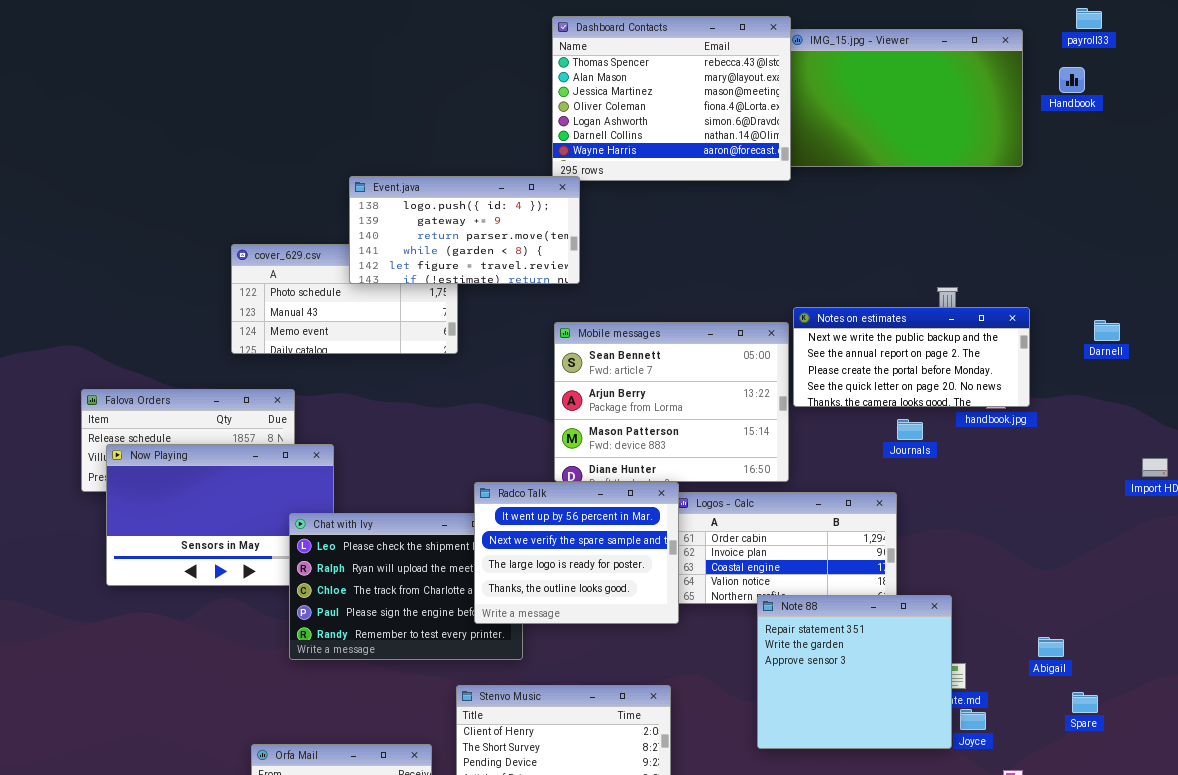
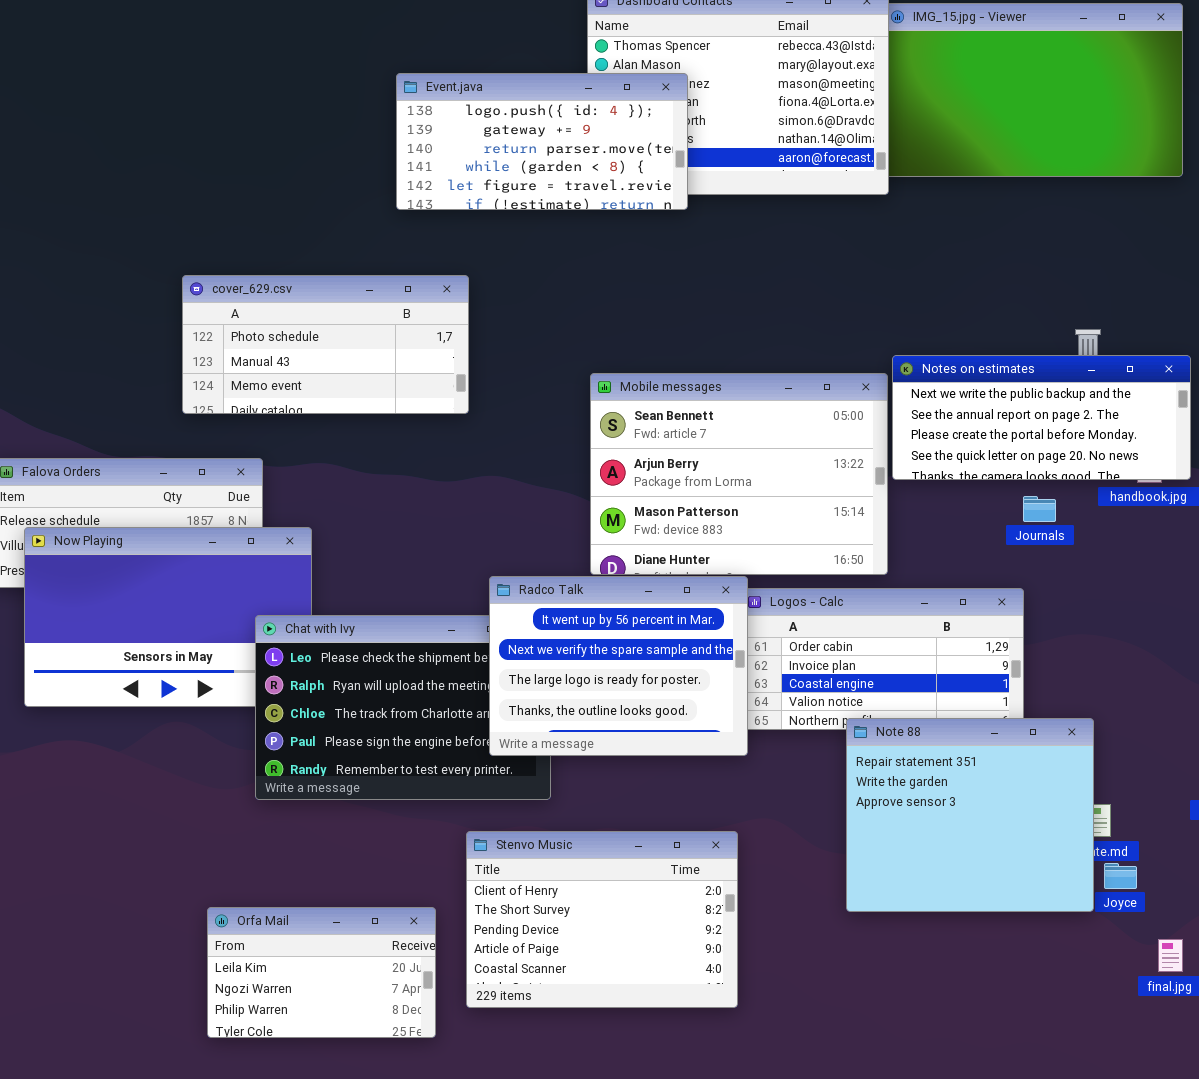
Event.java: [349,176,580,284] -> [396,73,688,210], moved

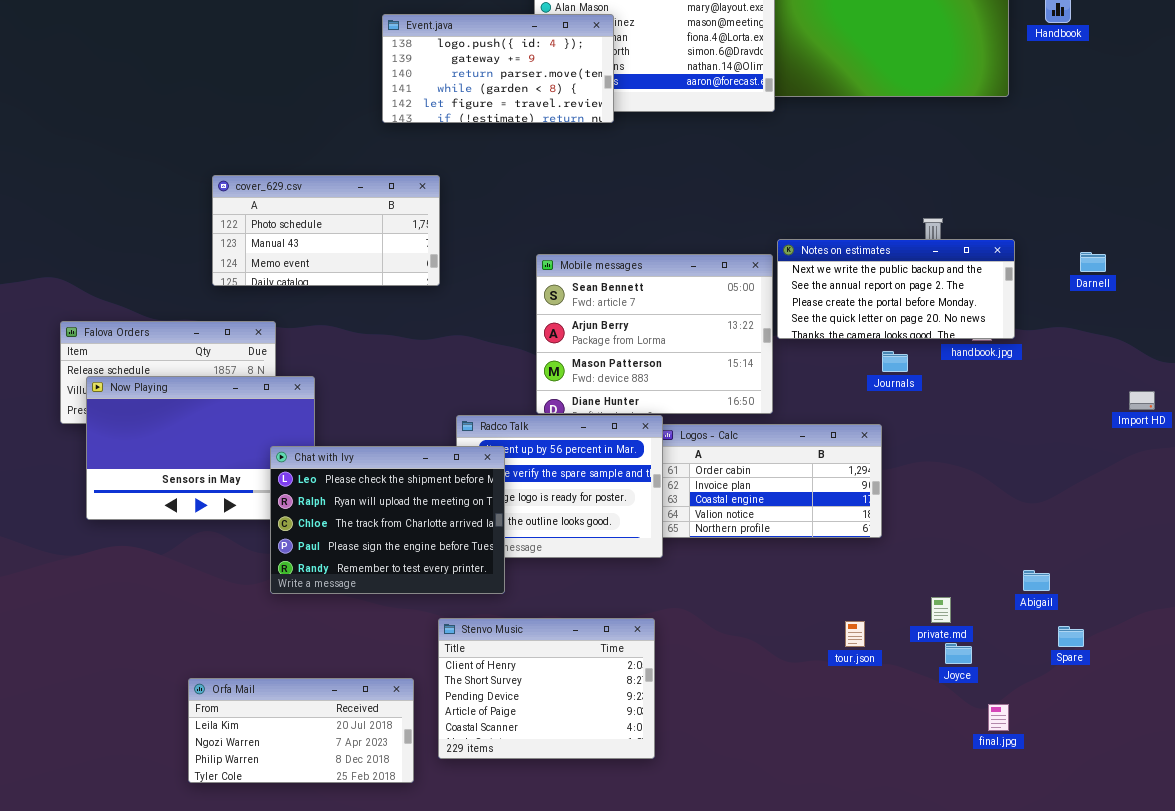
Chat with Ivy: [255,615,551,800] -> [270,446,505,594], raised
Note 88: [846,718,1094,912] -> none, closed
Orfa Mail: [207,907,436,1038] -> [188,678,414,783], resized

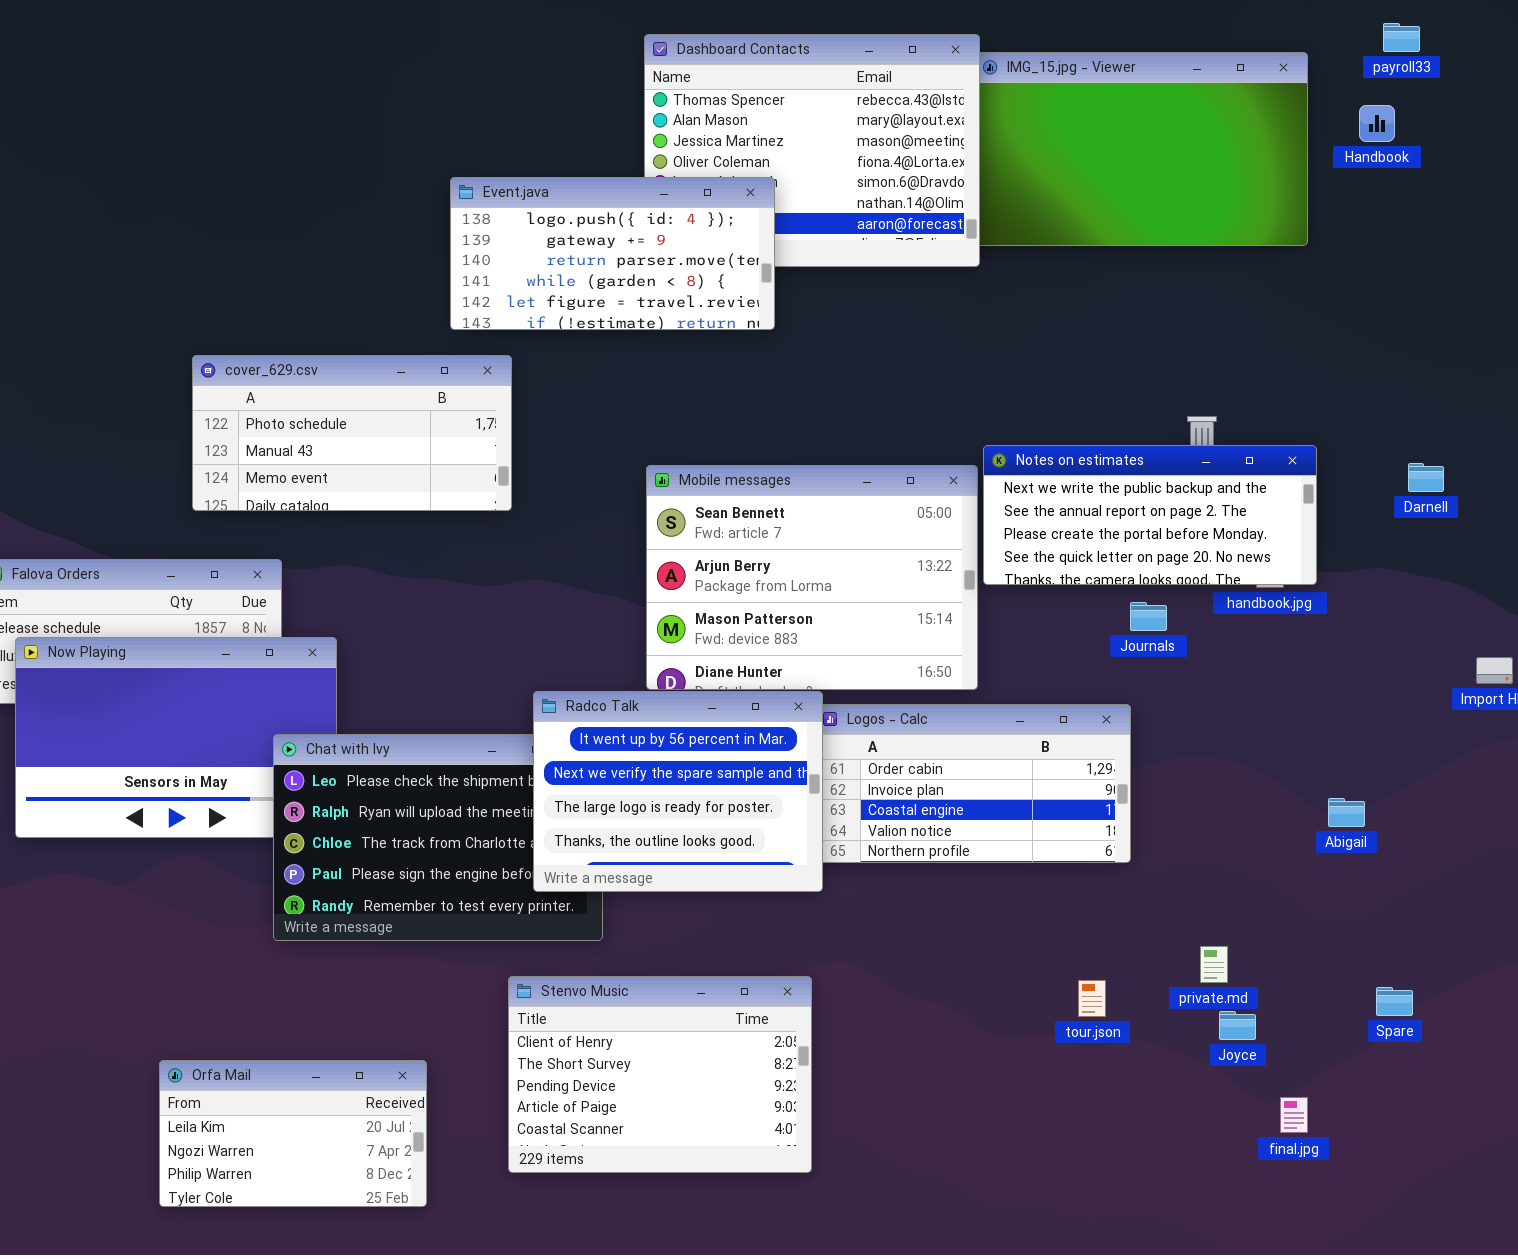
Event.java: [382,14,614,123] -> [450,177,775,330], moved
Radco Talk: [456,415,663,558] -> [533,691,823,892], raised
Abigail: [1023,570,1050,591] -> [1328,798,1365,827], moved
Orfa Mail: [188,678,414,783] -> [159,1060,427,1207], resized

